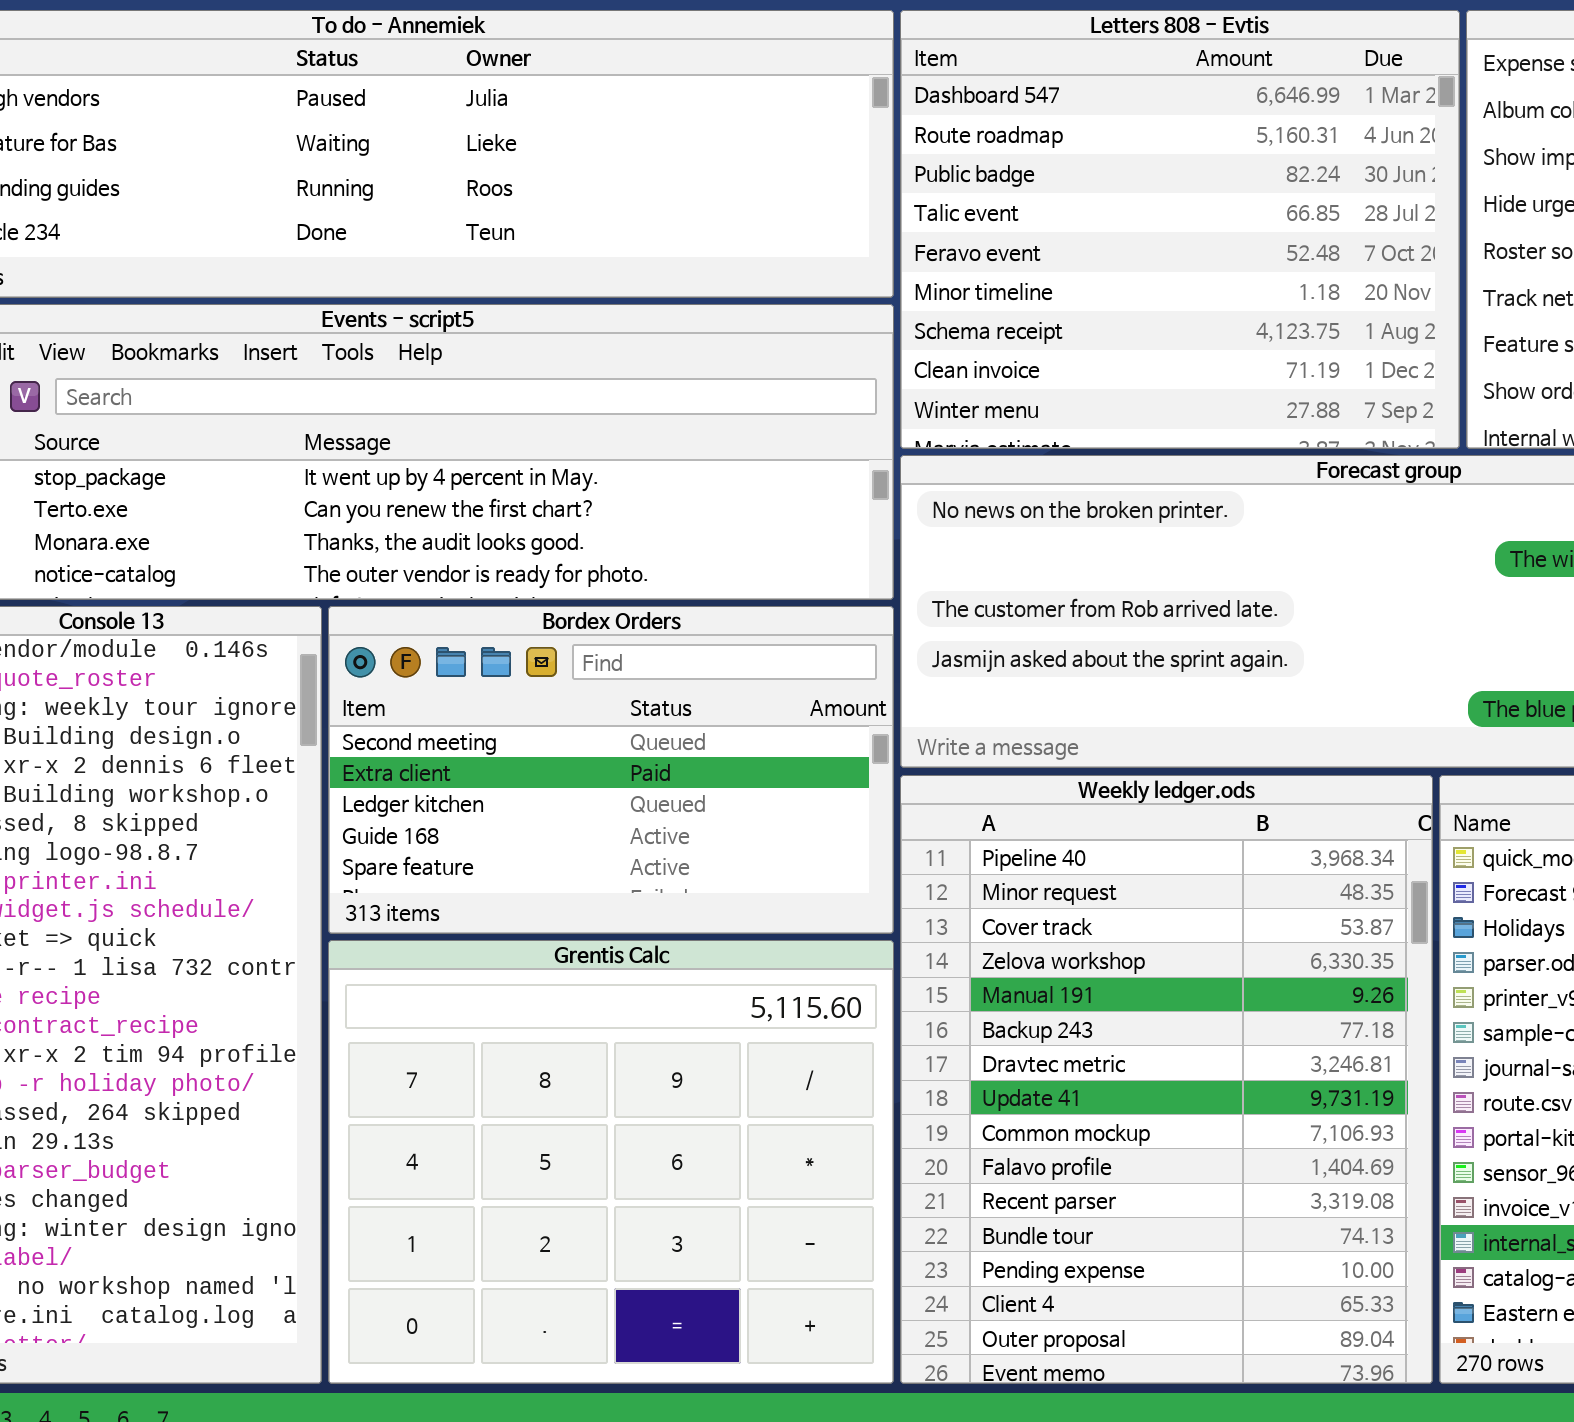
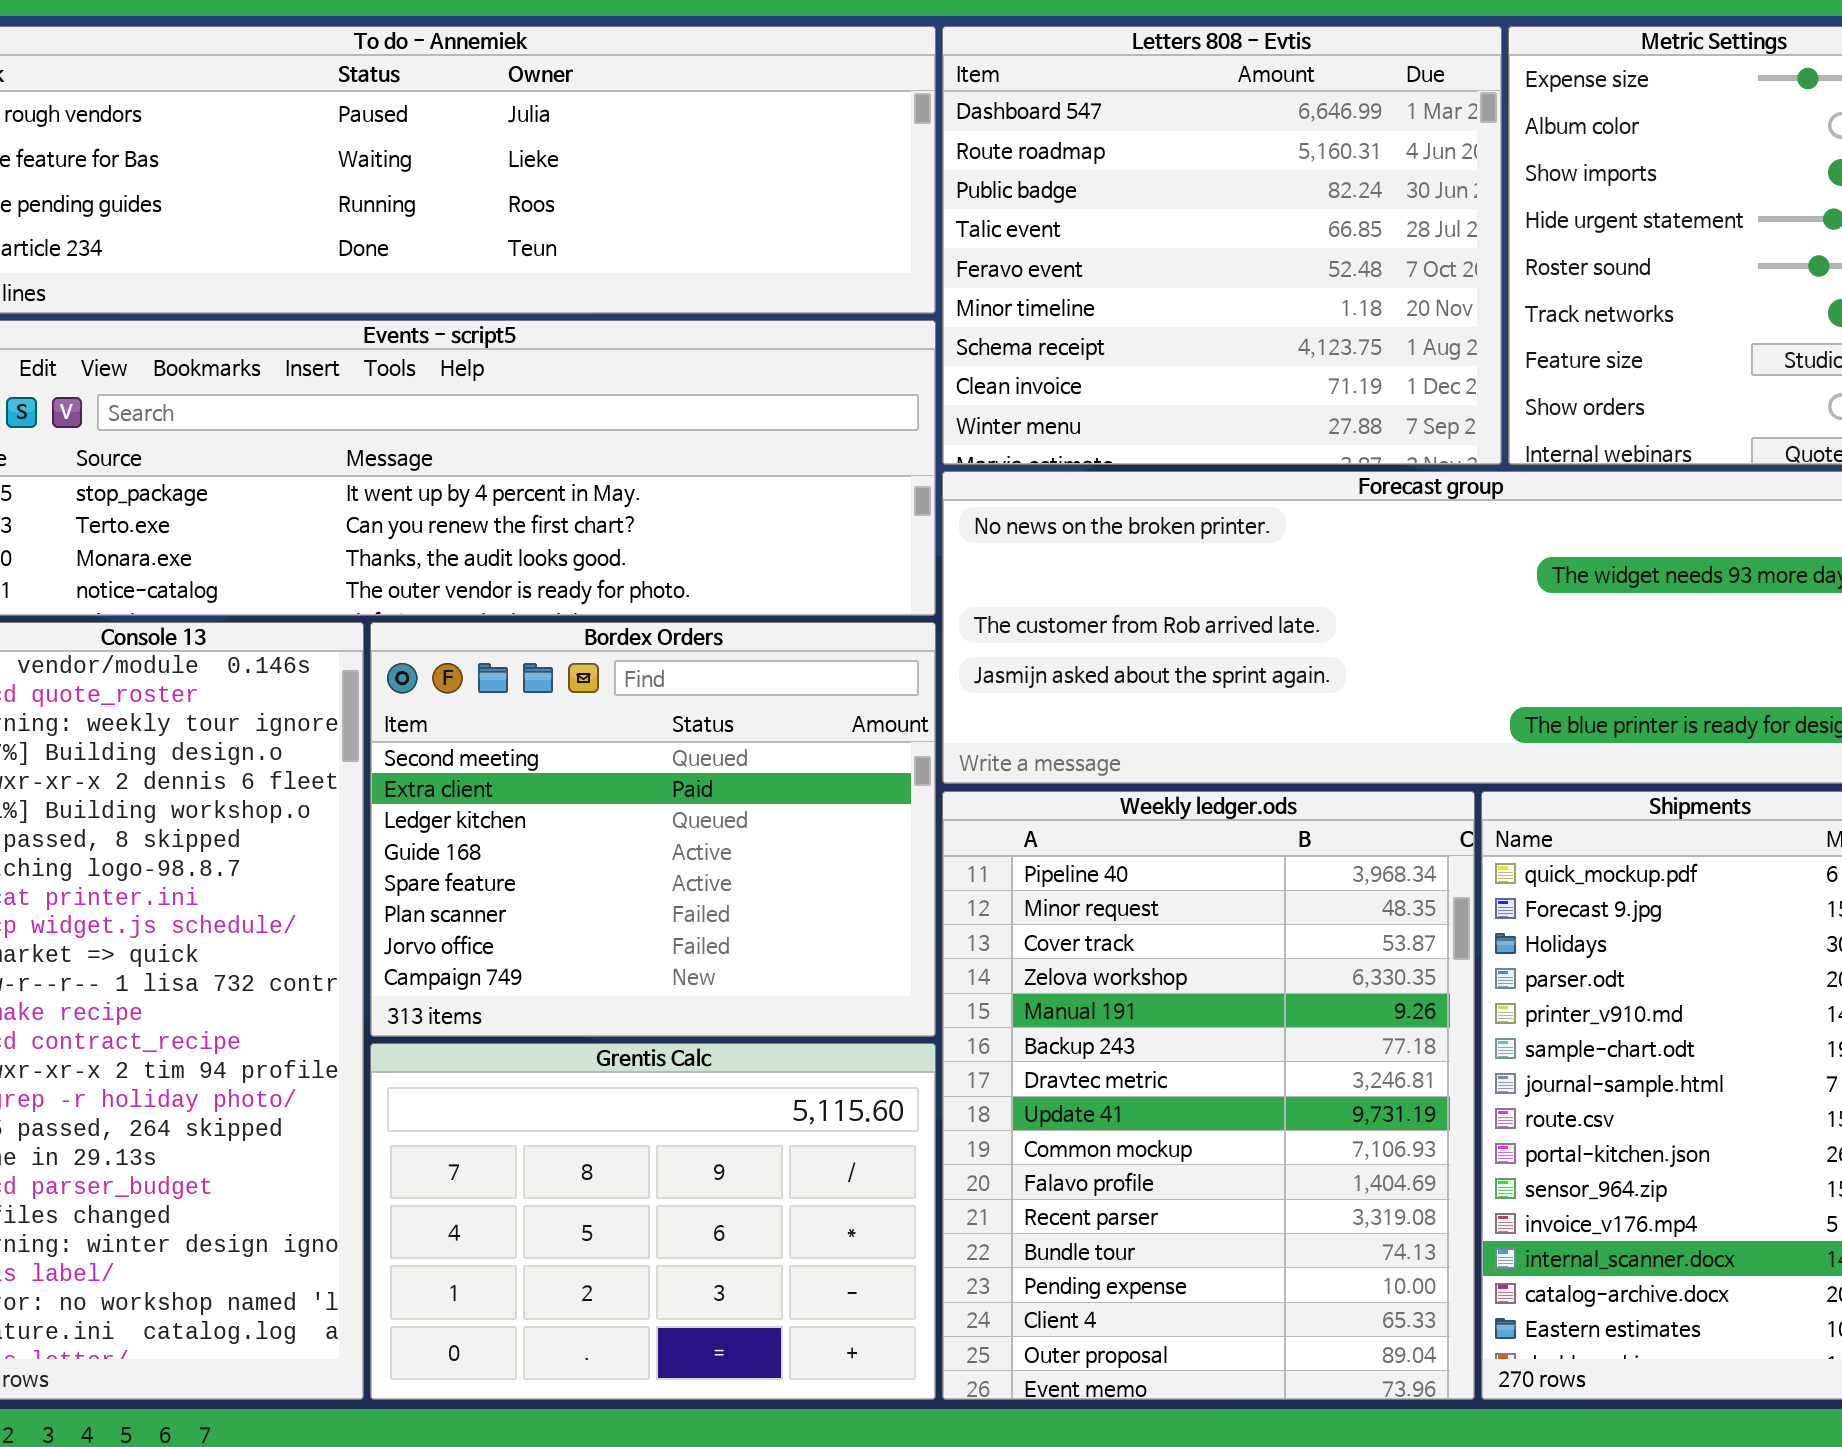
Bordex Orders: [328,606,894,934] -> [370,622,936,1037], resized
Grentis Calc: [328,940,894,1384] -> [370,1043,936,1400], resized

